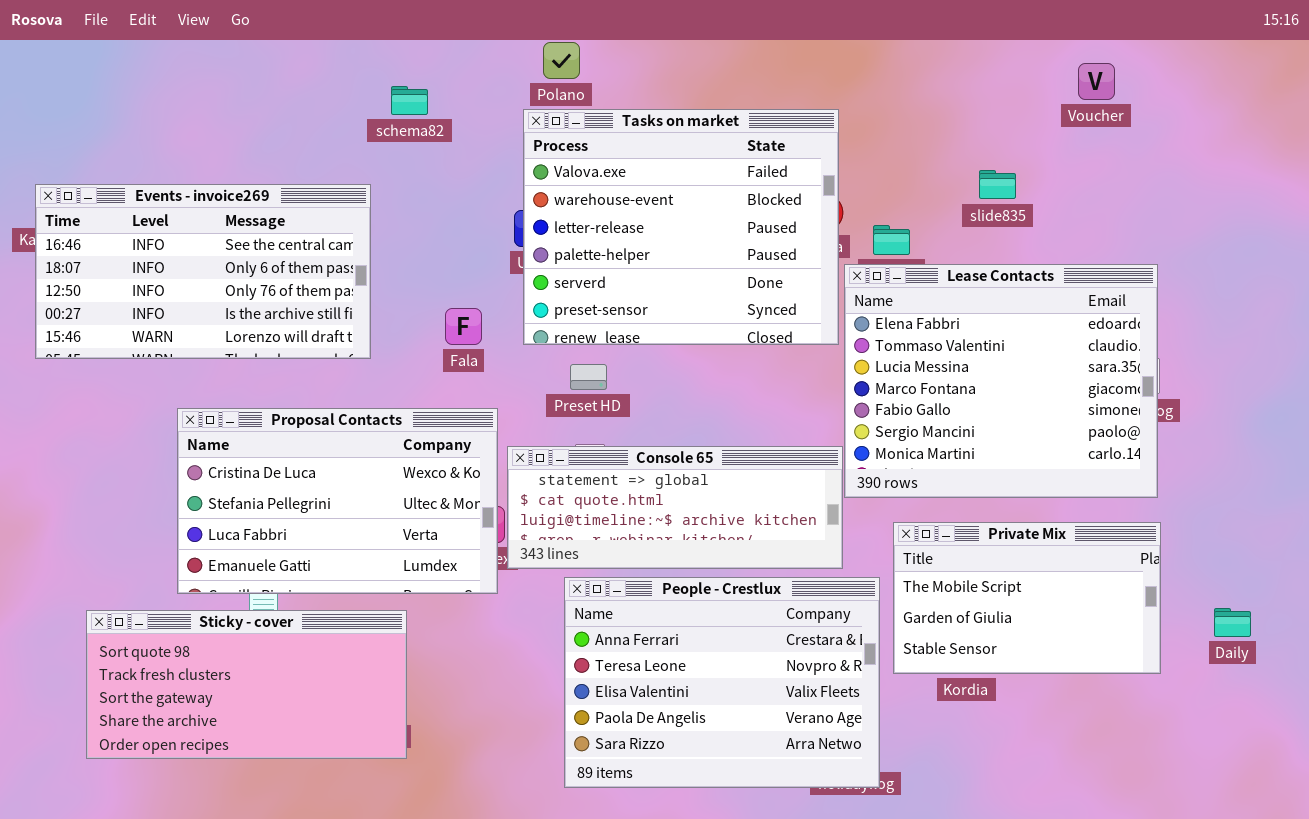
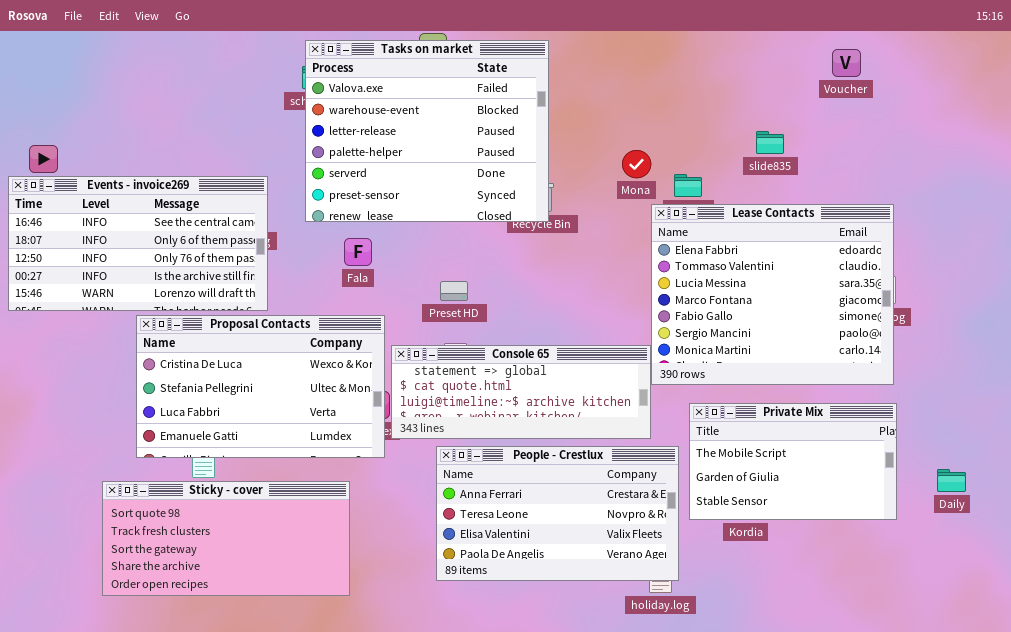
Tasks on market: [523,109,839,345] -> [305,40,549,222], moved
Events - invoice269: [35,184,371,359] -> [8,176,268,311], moved
People - Crestlux: [564,577,880,788] -> [436,446,679,581], resized
Sticky - cover: [86,610,407,759] -> [102,481,350,596], moved

